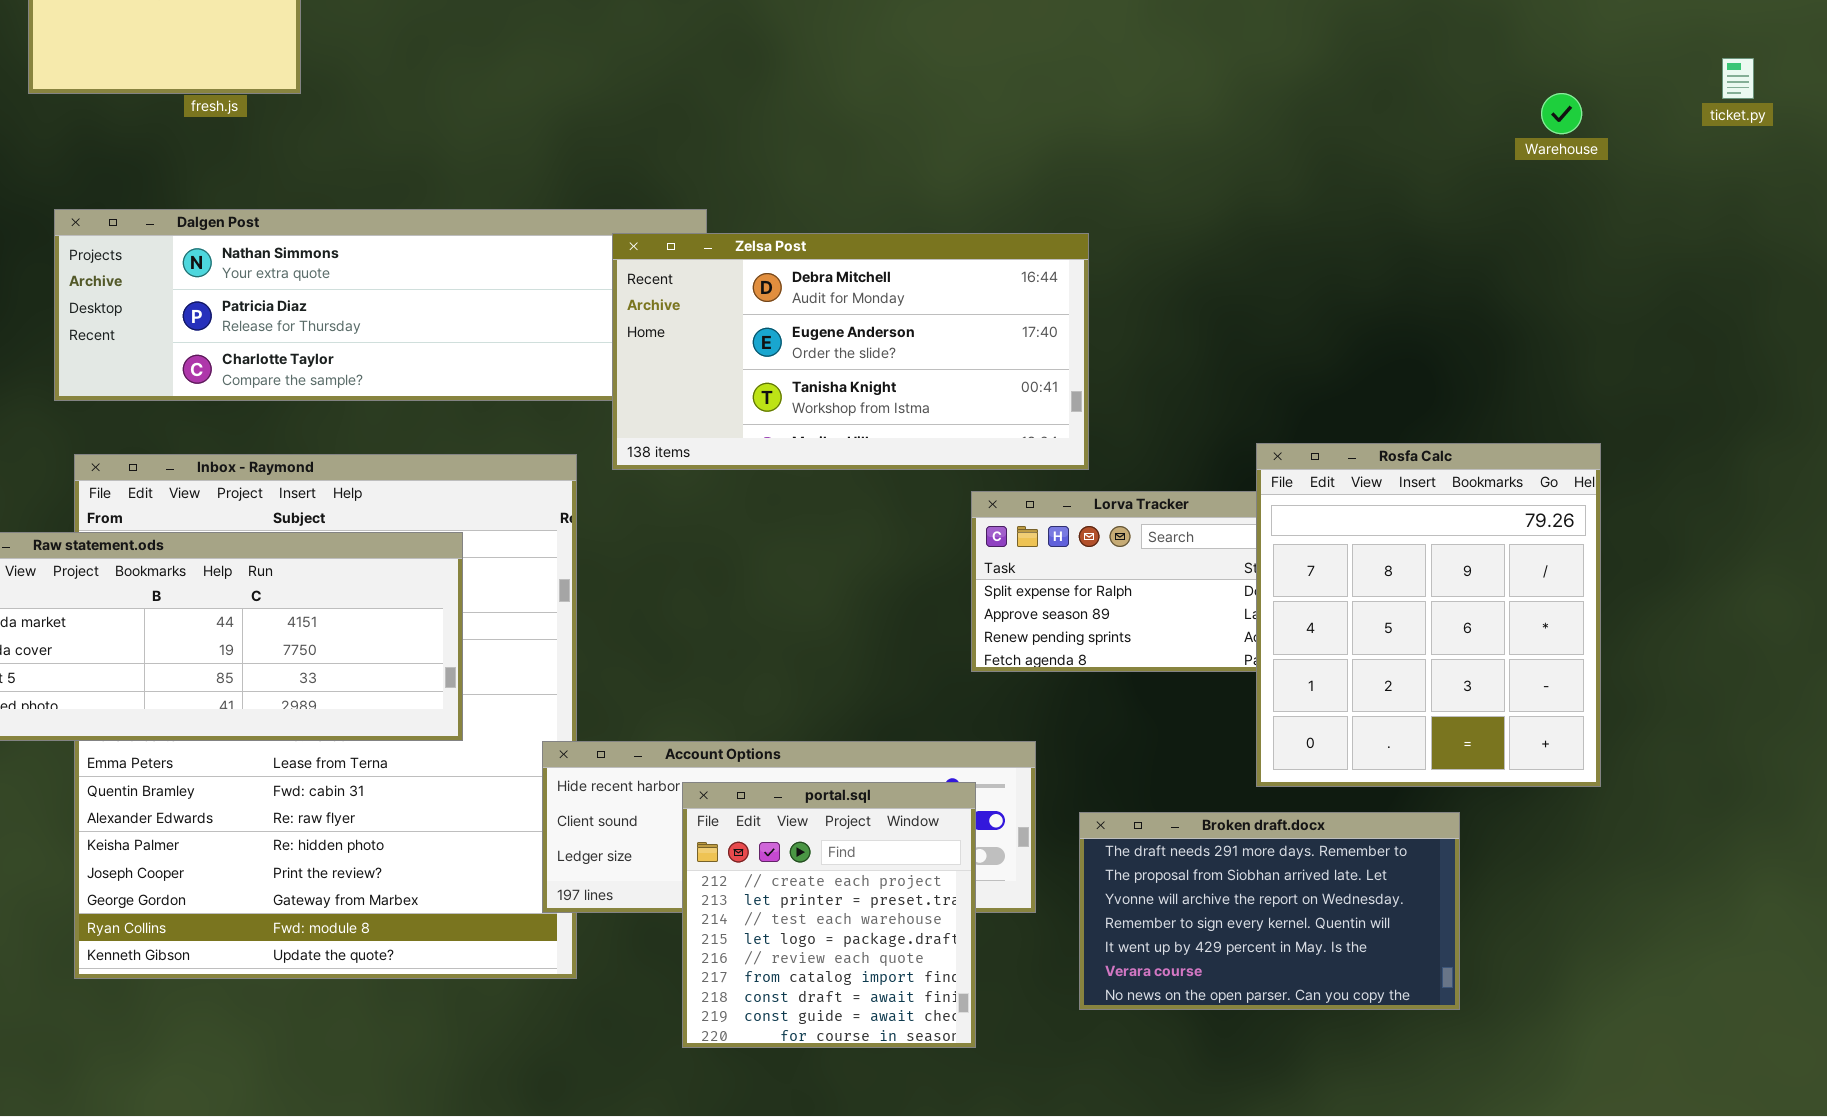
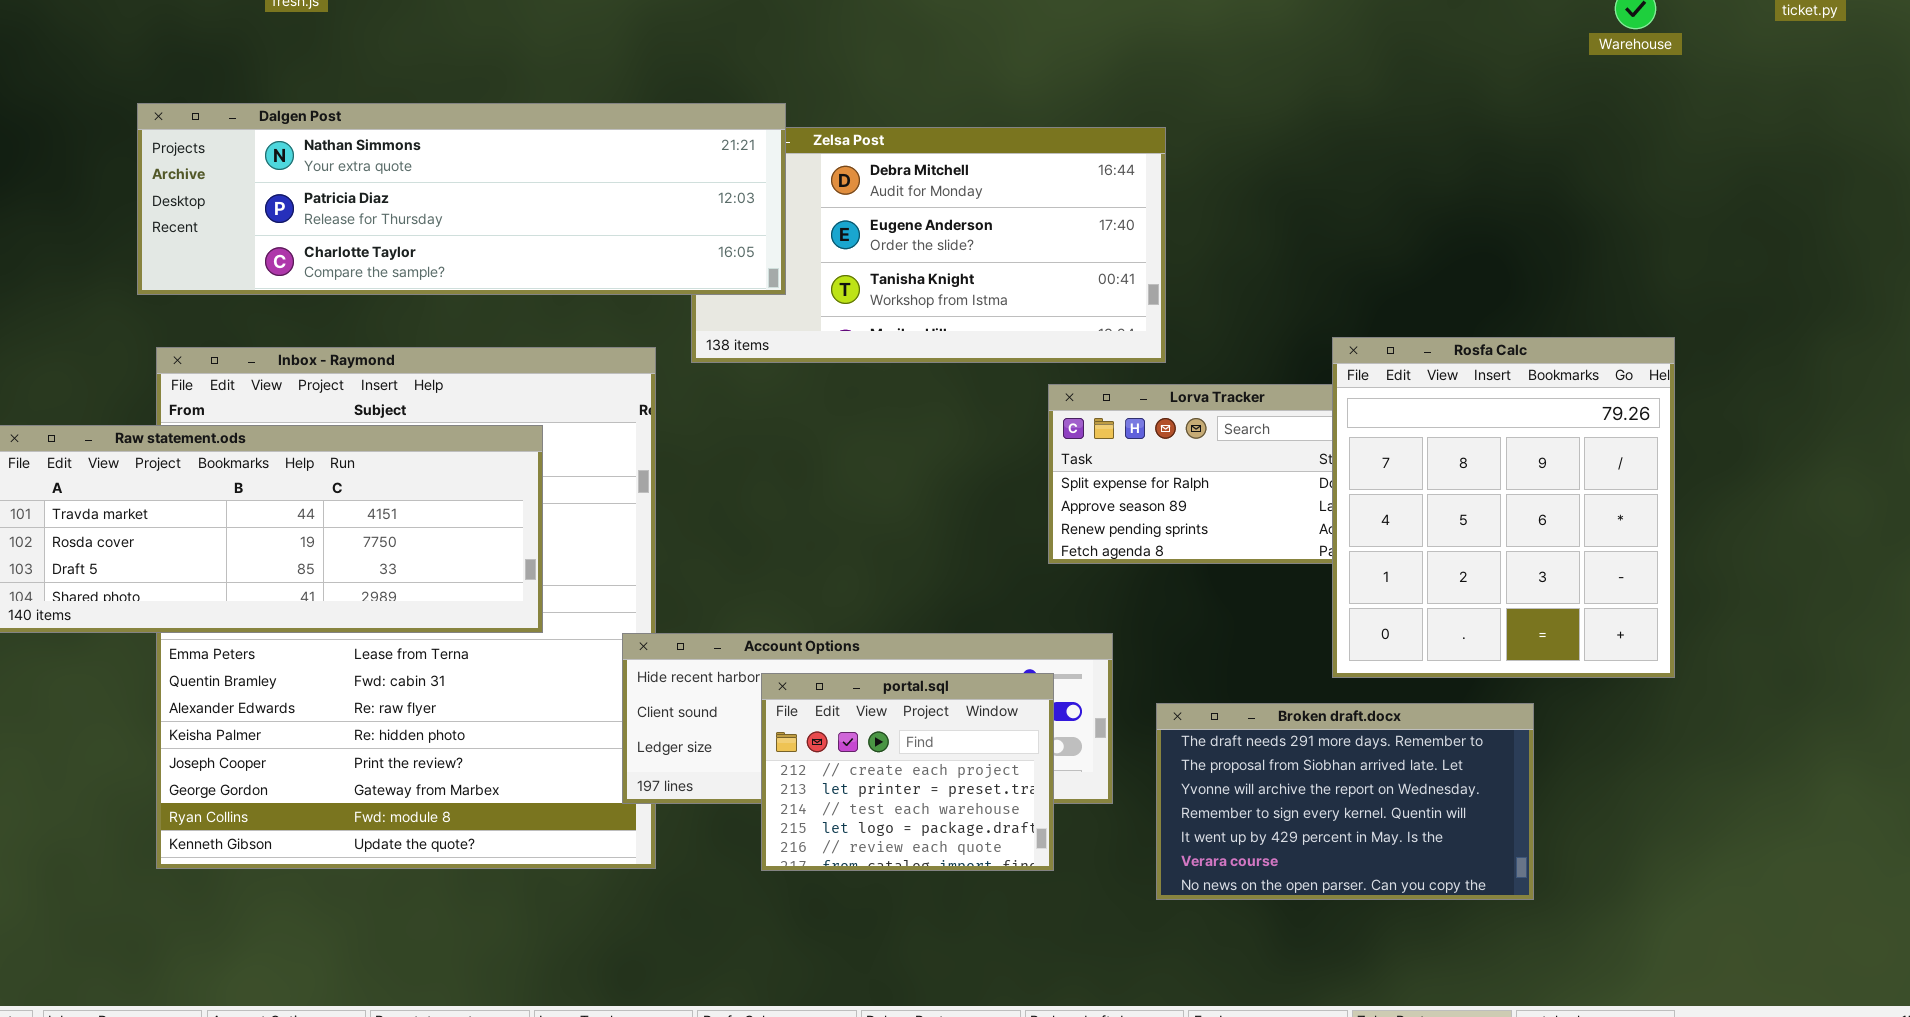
Dalgen Post: [54,209,707,401] -> [137,103,786,295], raised
portal.sql: [682,782,976,1048] -> [761,673,1054,871], resized

